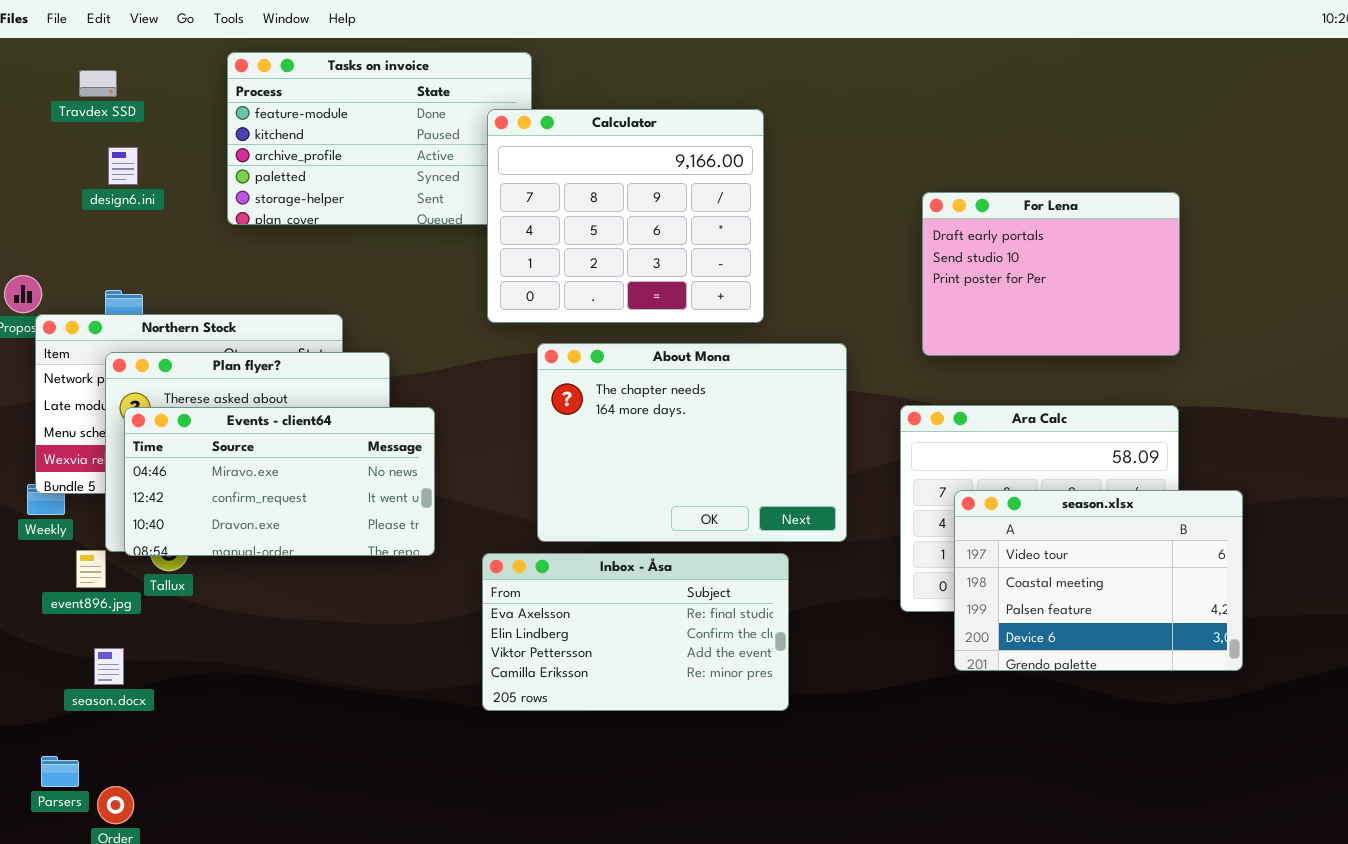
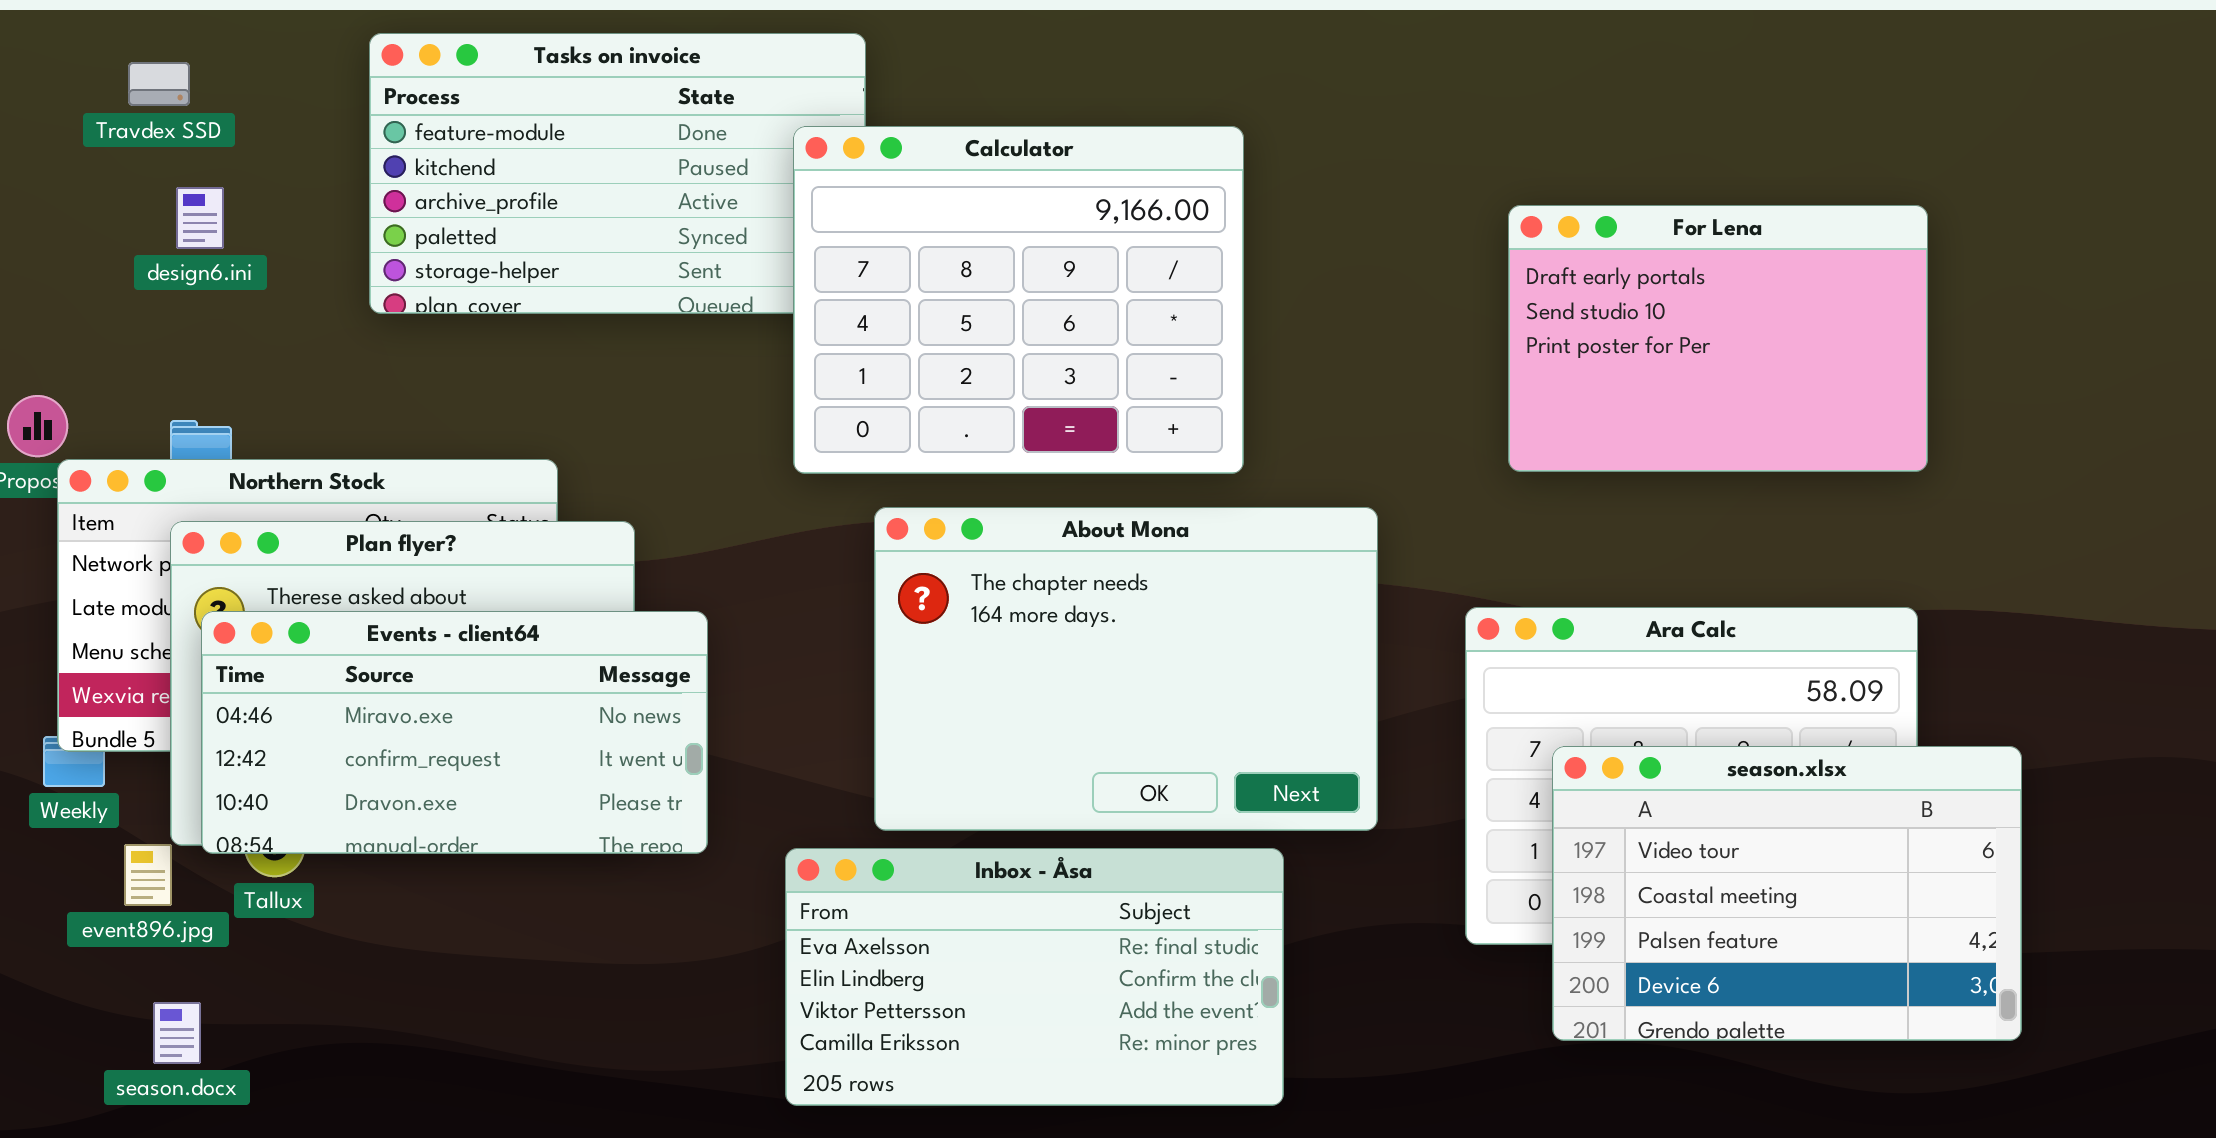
For Lena: [922,192,1180,356] -> [1508,205,1928,472], moved

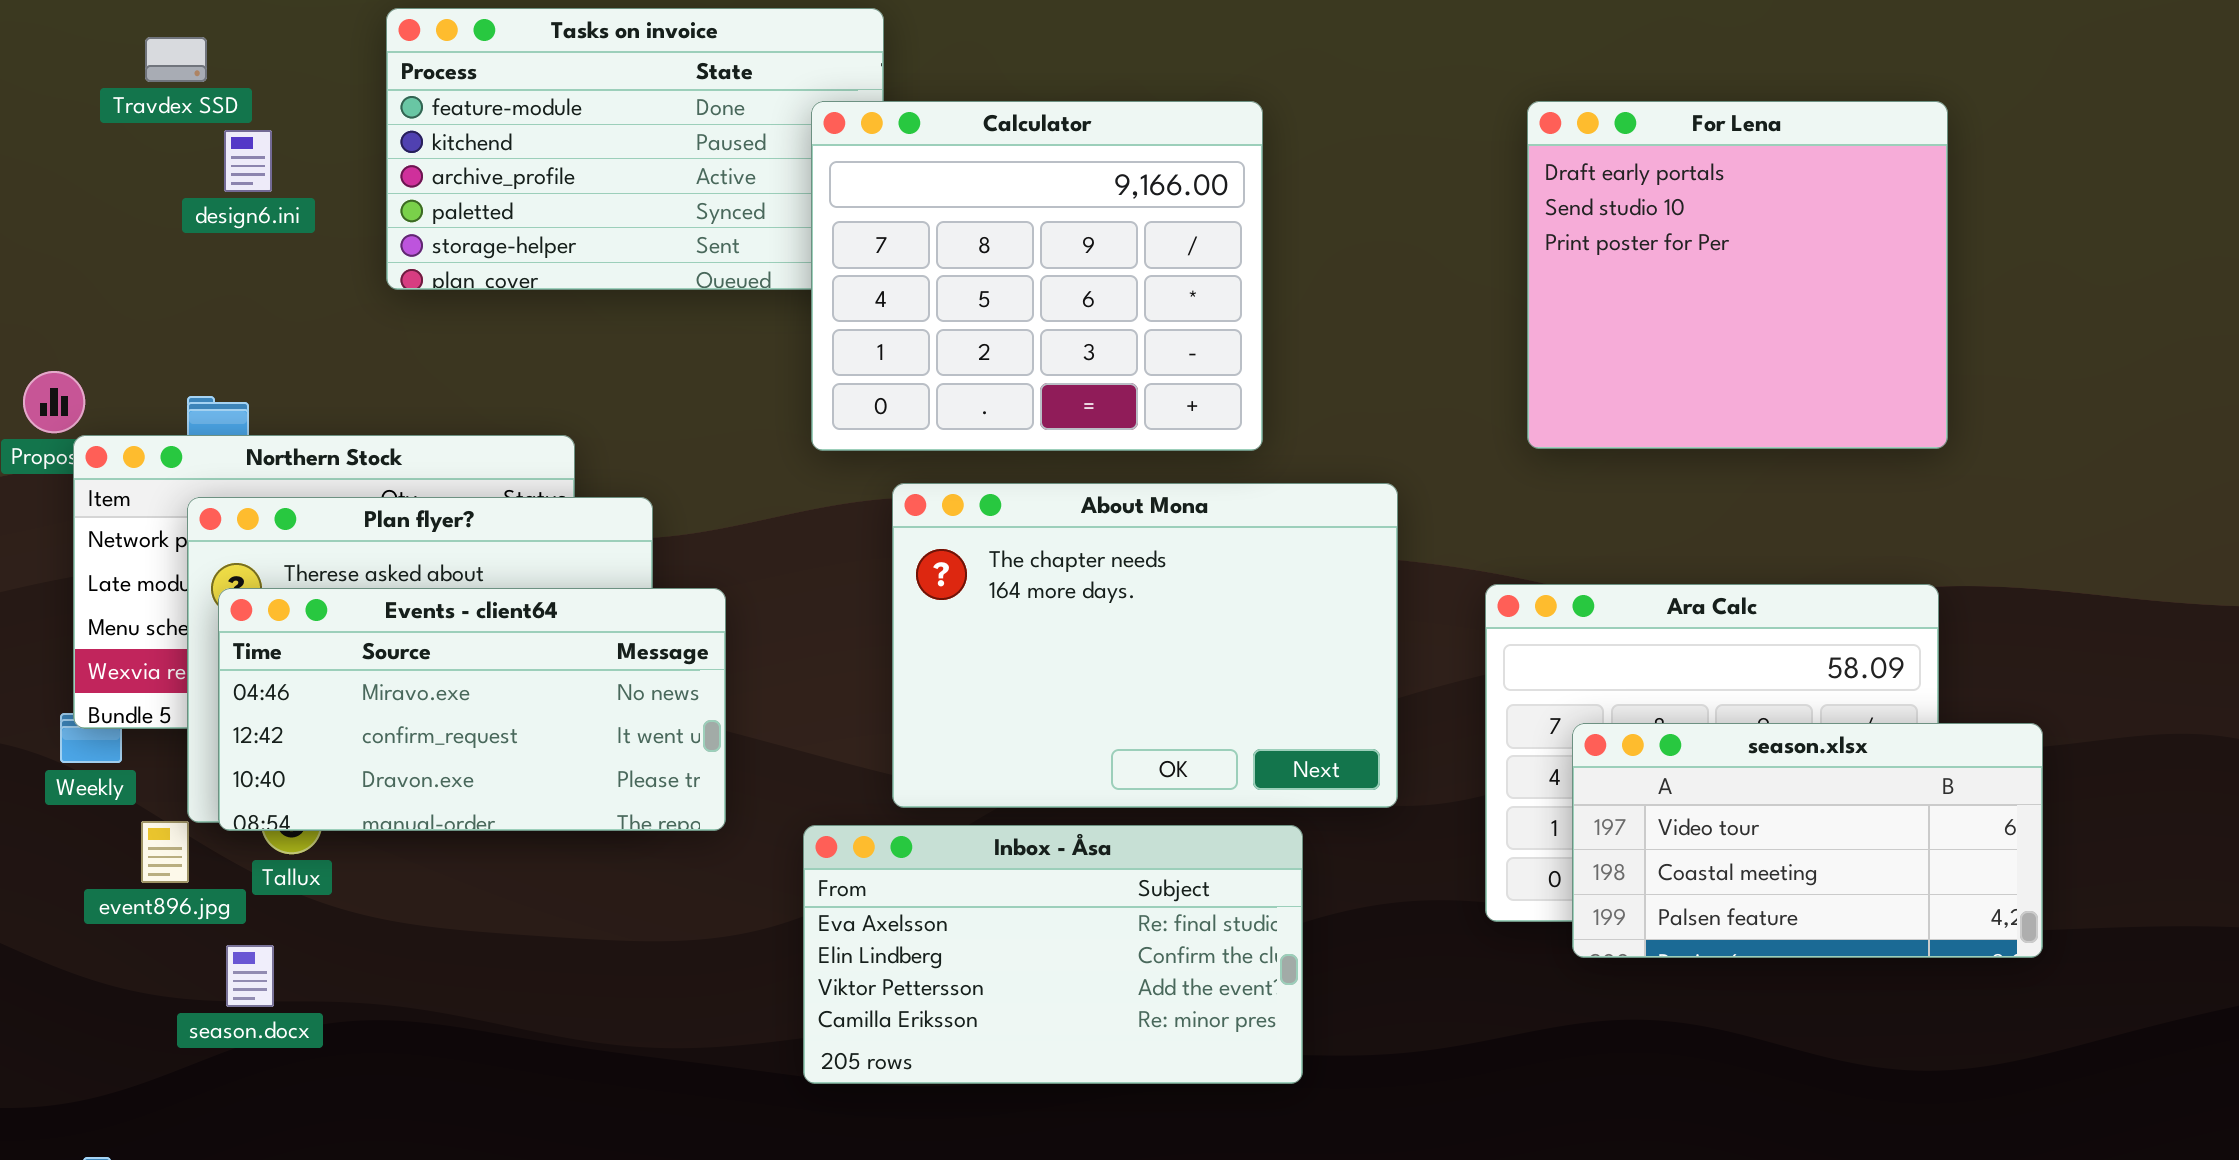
design6.ini: [176,187,224,249] -> [224,130,272,192], moved
For Lena: [1508,205,1928,472] -> [1527,101,1948,449], resized
season.xlsx: [1552,746,2022,1041] -> [1572,723,2043,958], resized
season.docx: [153,1002,201,1064] -> [226,945,274,1007], moved

